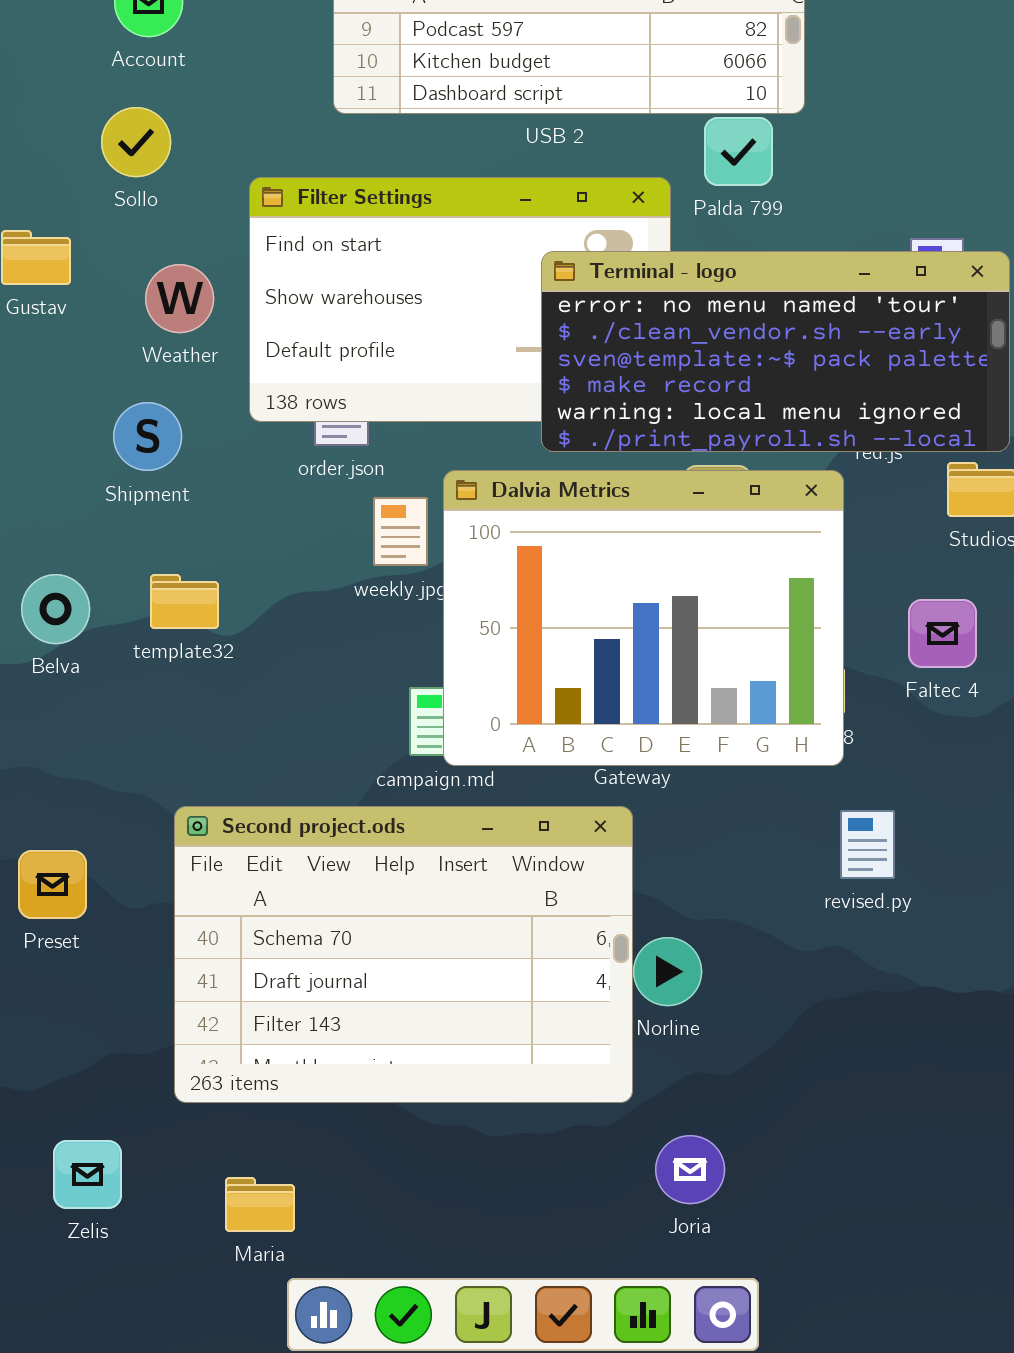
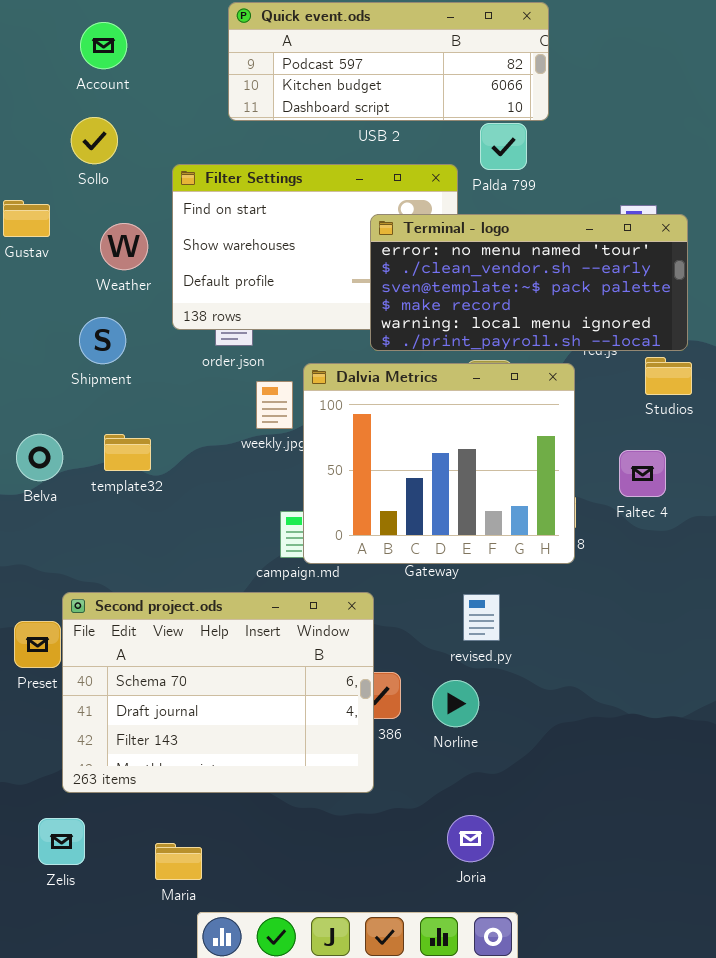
Second project.ods: [174,806,633,1103] -> [62,592,374,793], moved
revised.py: [840,810,895,879] -> [463,594,500,641], moved

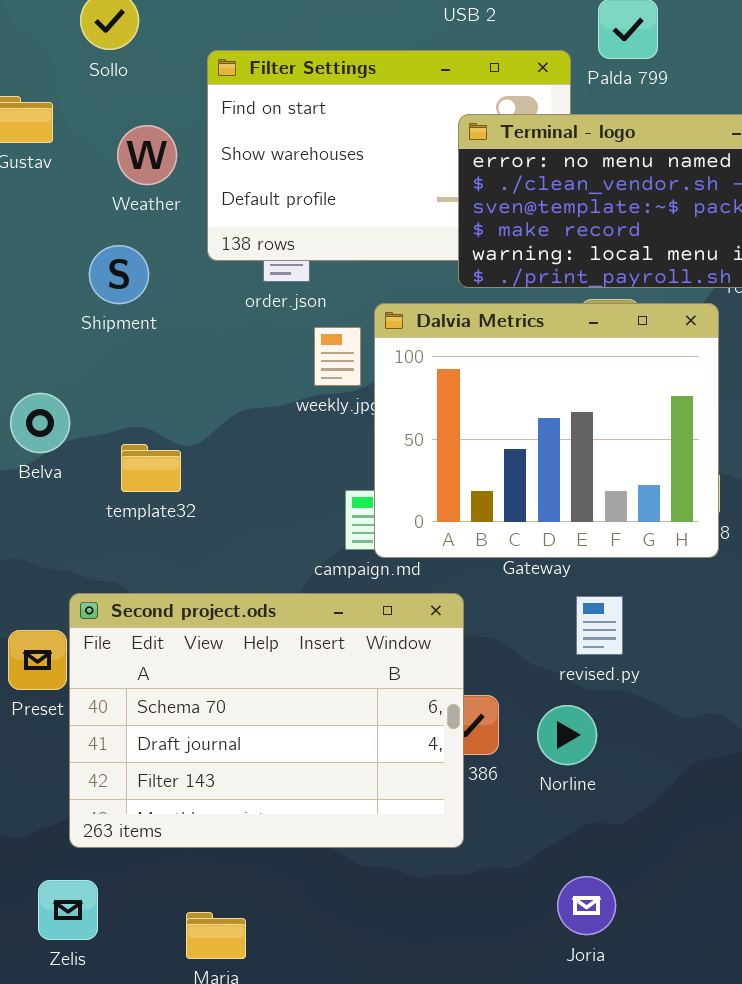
template32: [104,434,151,471] -> [121,444,181,492], moved

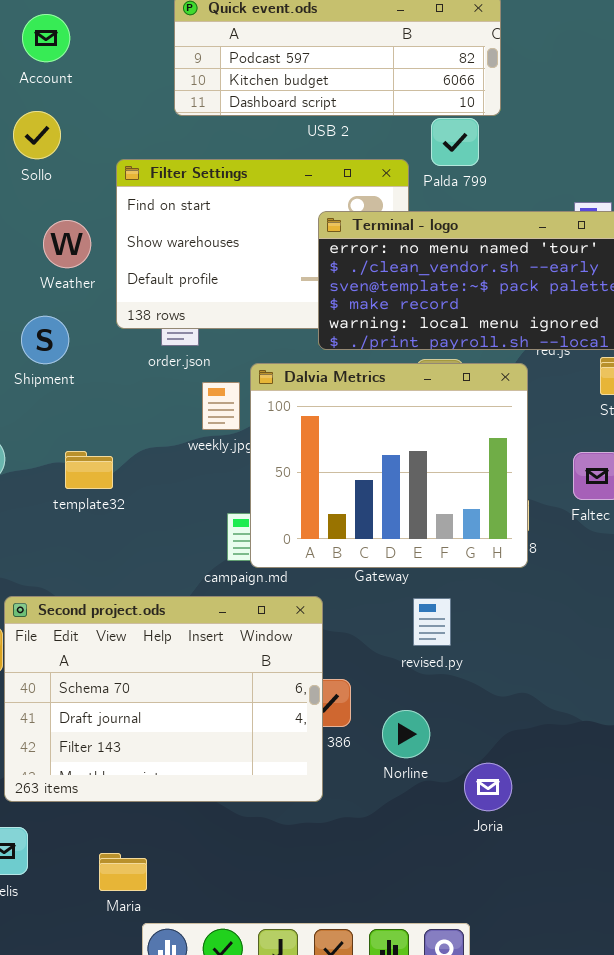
template32: [121,444,181,492] -> [65,451,113,489], moved
Norline: [537,705,597,765] -> [382,710,430,758], moved
Joria: [557,876,616,935] -> [464,763,512,811], moved

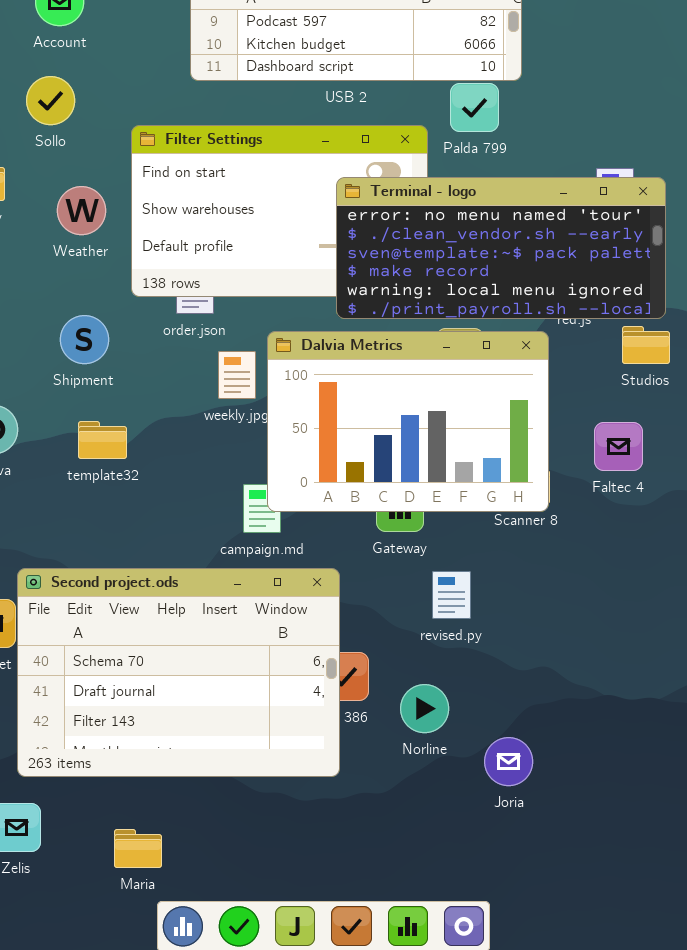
Shipment: [21,316,69,364] -> [60,315,109,364], moved
Dalvia Metrics: [250,363,528,568] -> [267,331,549,512], resized

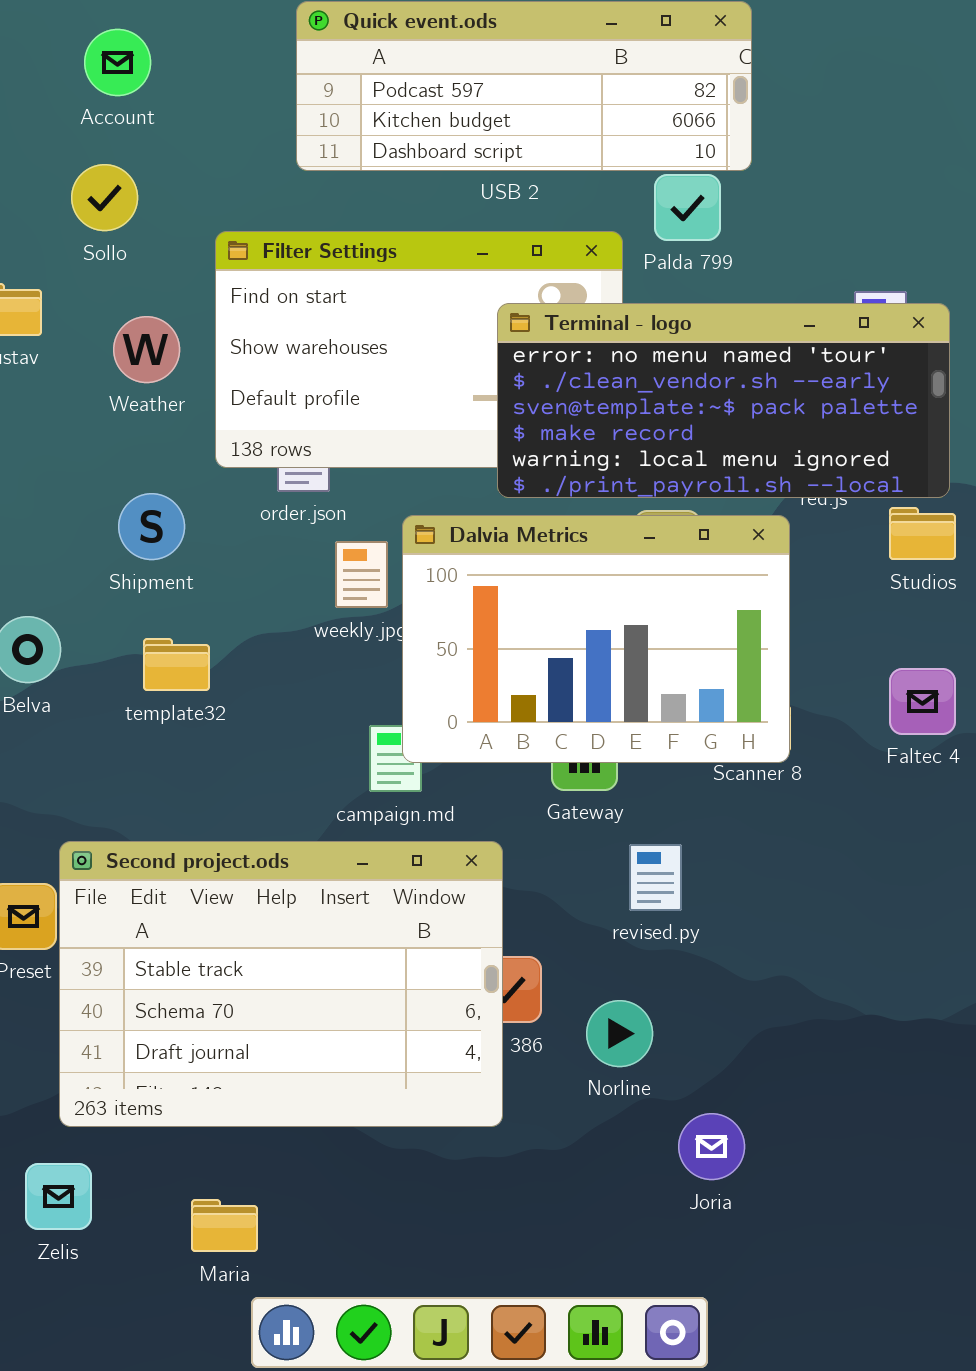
Faltec 4: [594,422,643,471] -> [889,668,956,735], moved
Second project.ods: [17,568,340,777] -> [59,841,503,1127], scrolled up 1 row
Joria: [484,737,533,786] -> [678,1113,745,1180], moved

